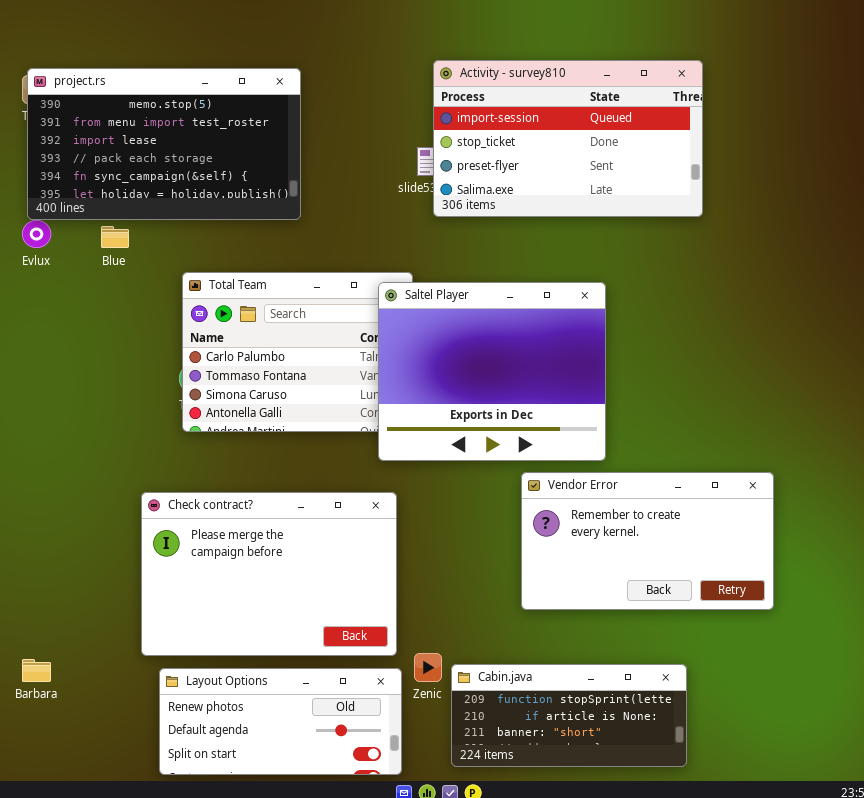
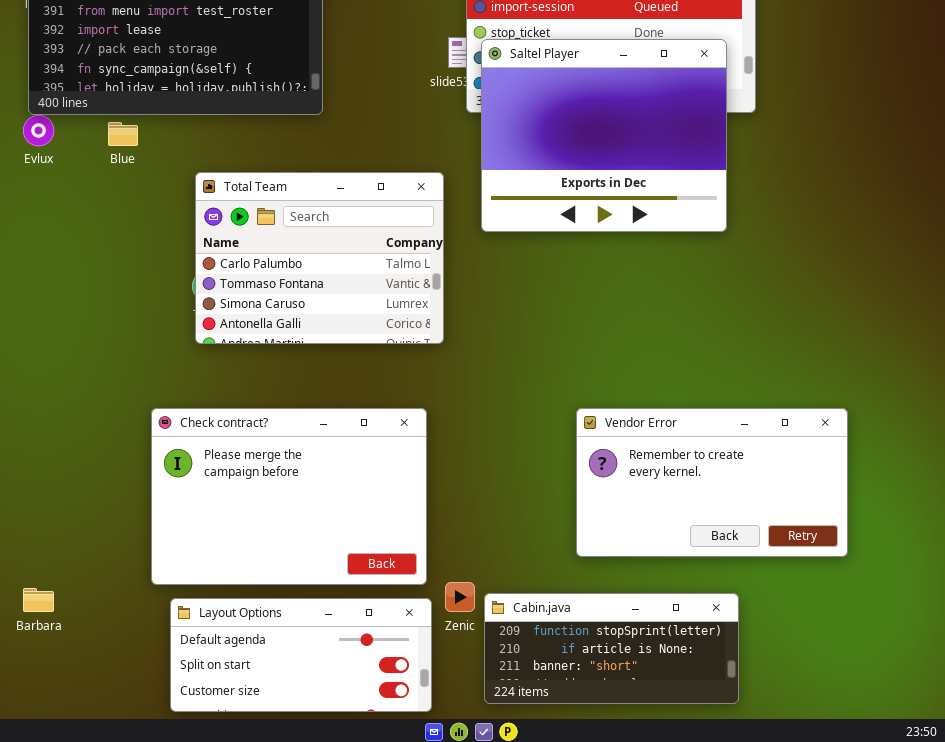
Saltel Player: [378,282,606,461] -> [481,39,727,232], moved
Vendor Error: [521,472,774,610] -> [576,408,848,557], moved
Layout Options: [159,668,402,775] -> [170,598,432,712], scrolled down 1 row

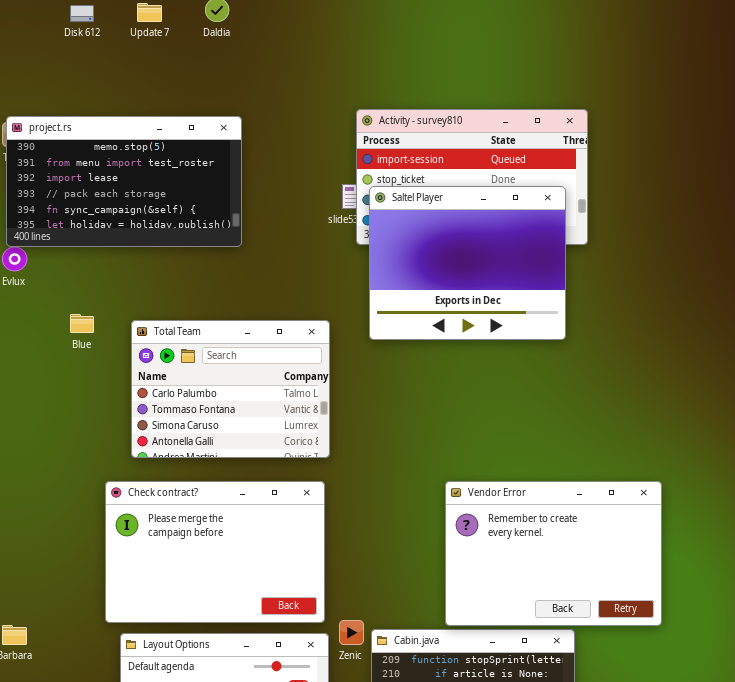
Blue: [108,122,138,146] -> [70,314,94,333], moved
Total Team: [195,172,444,344] -> [131,320,330,458], moved
Vendor Error: [576,408,848,557] -> [445,481,662,626], resized

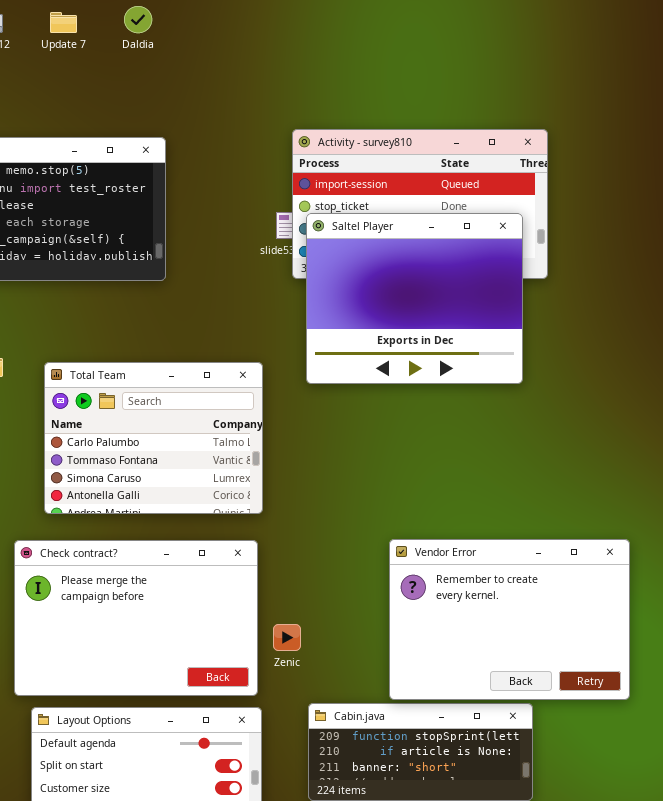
Zenic: [339,620,364,645] -> [273,624,301,651], moved

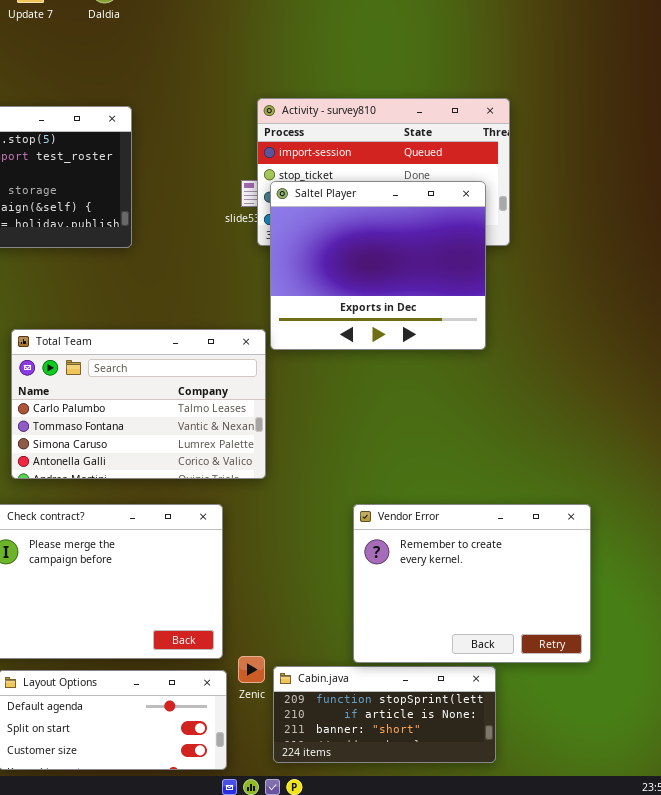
Total Team: [44,362,263,514] -> [11,329,266,479], resized
Zenic: [273,624,301,651] -> [238,656,265,683], moved

